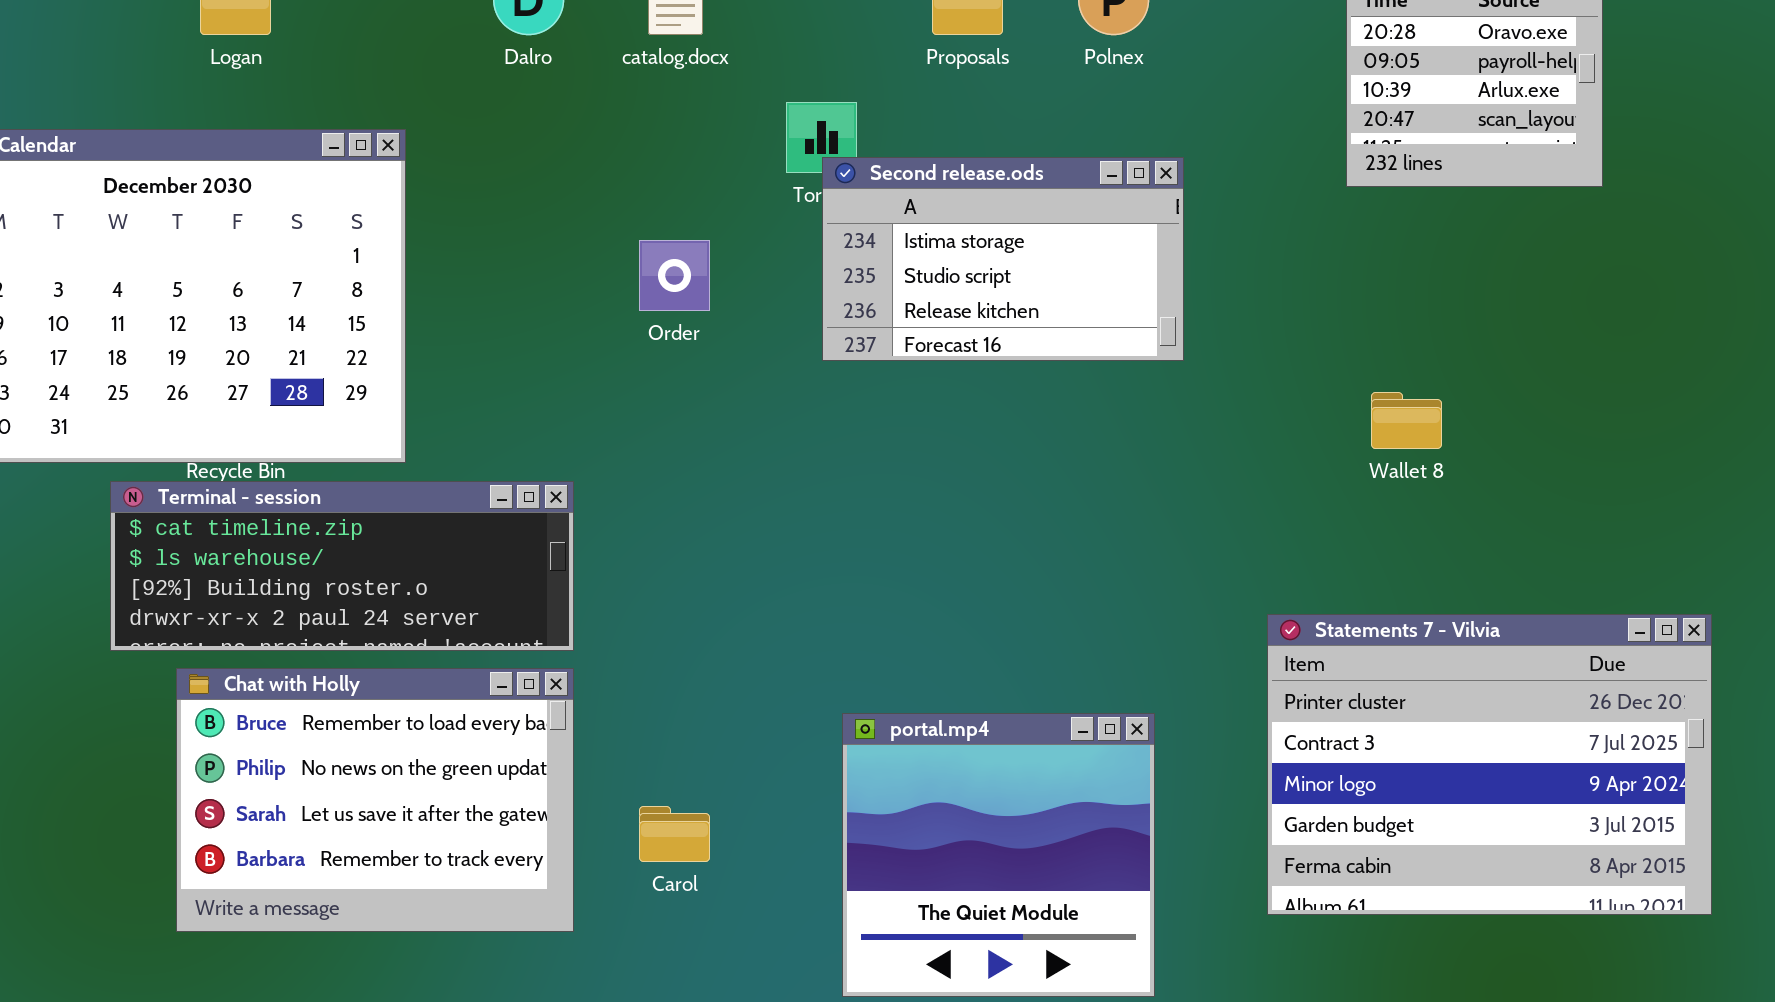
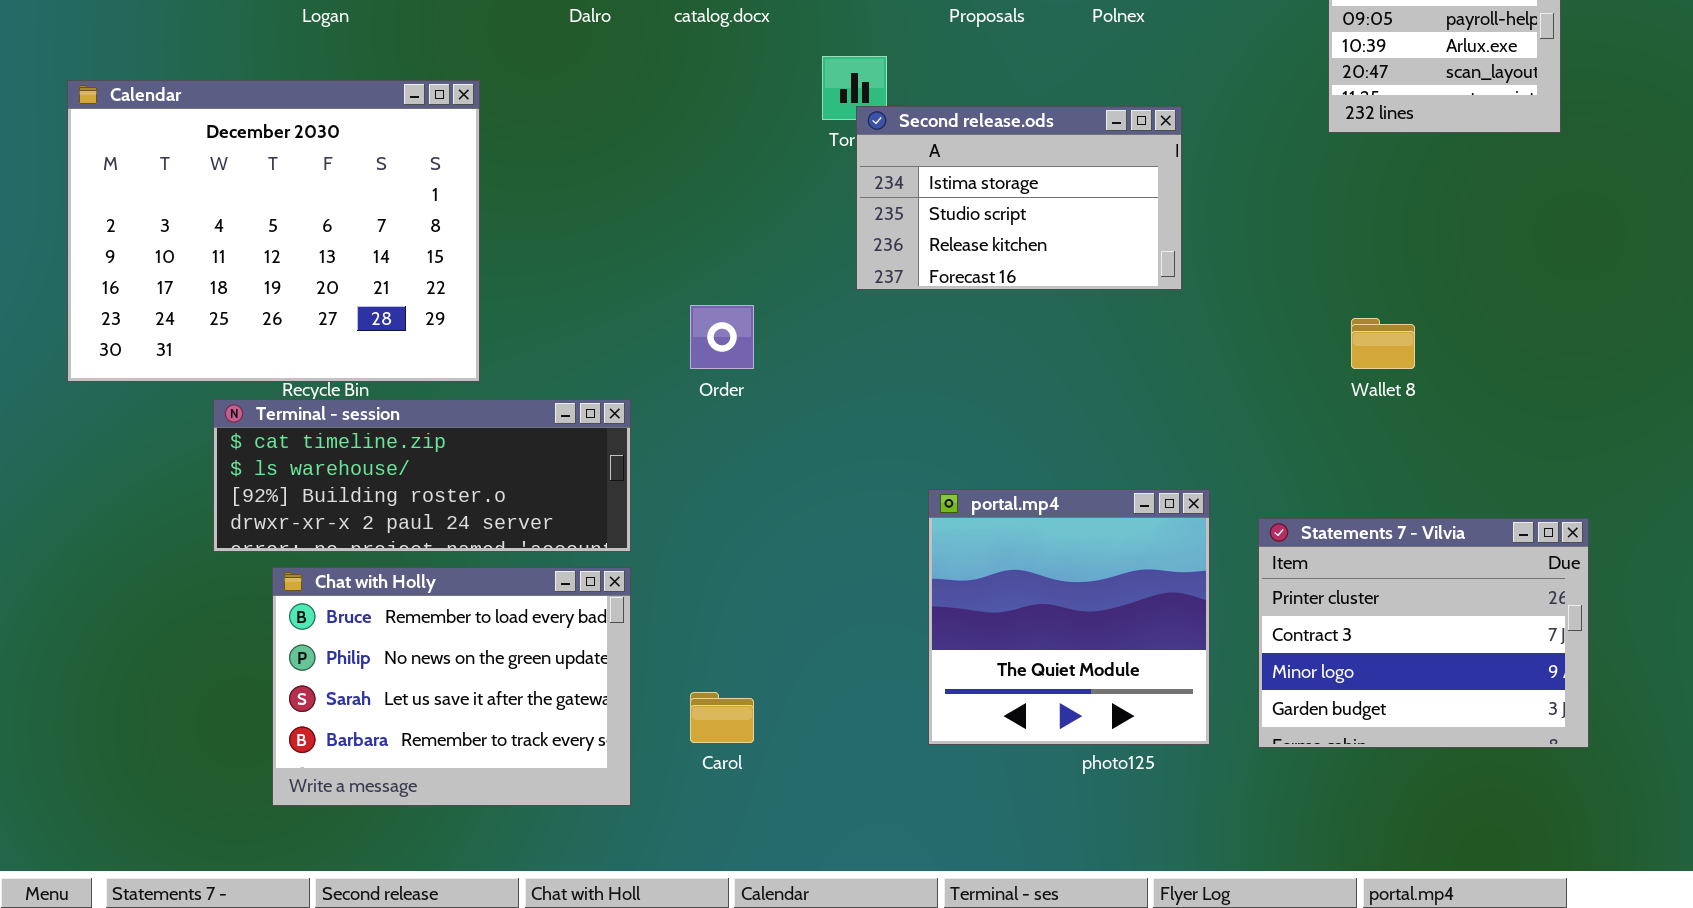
Order: [639,240,710,311] -> [690,305,754,369], moved
Statements 7 - Vilvia: [1267,614,1712,915] -> [1258,518,1589,748], resized
portal.mp4: [842,713,1155,997] -> [928,489,1210,745], moved

